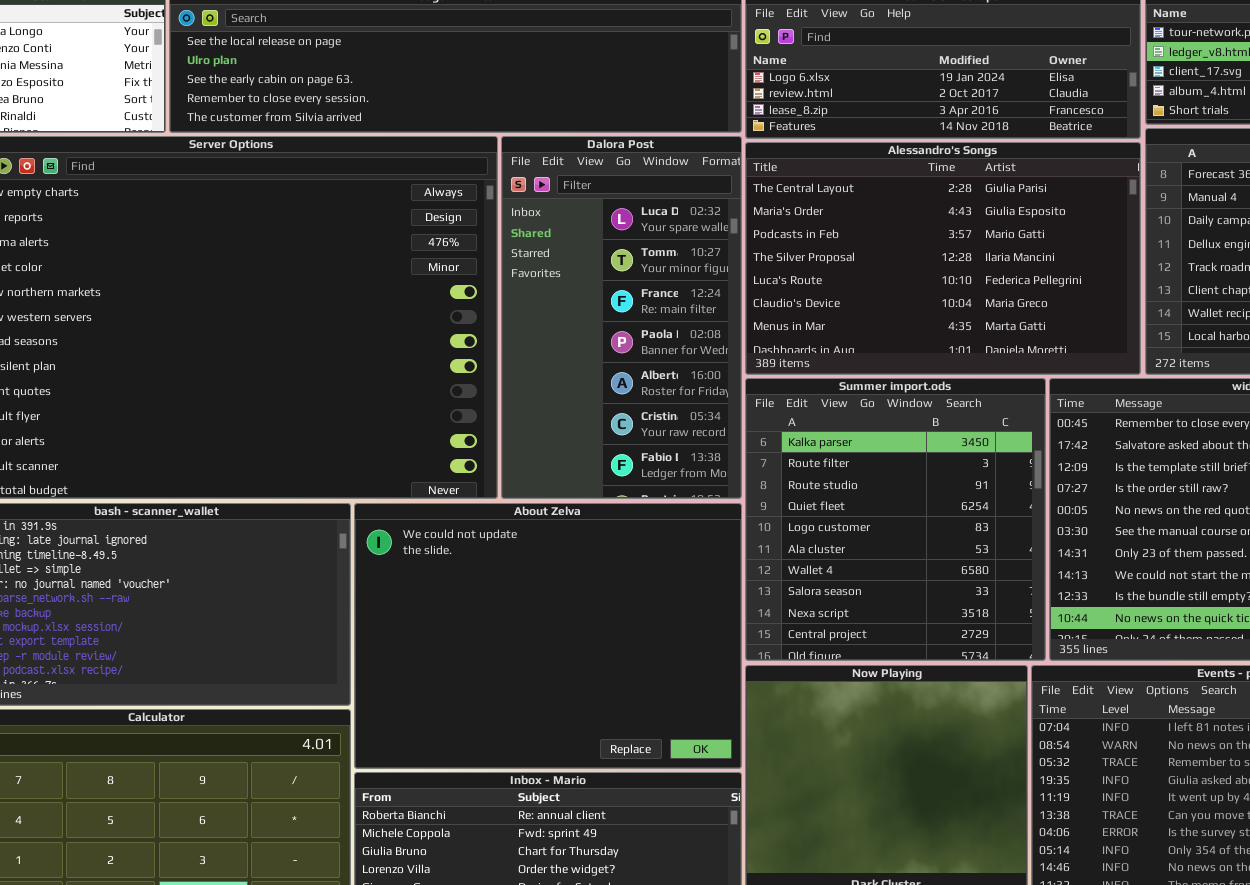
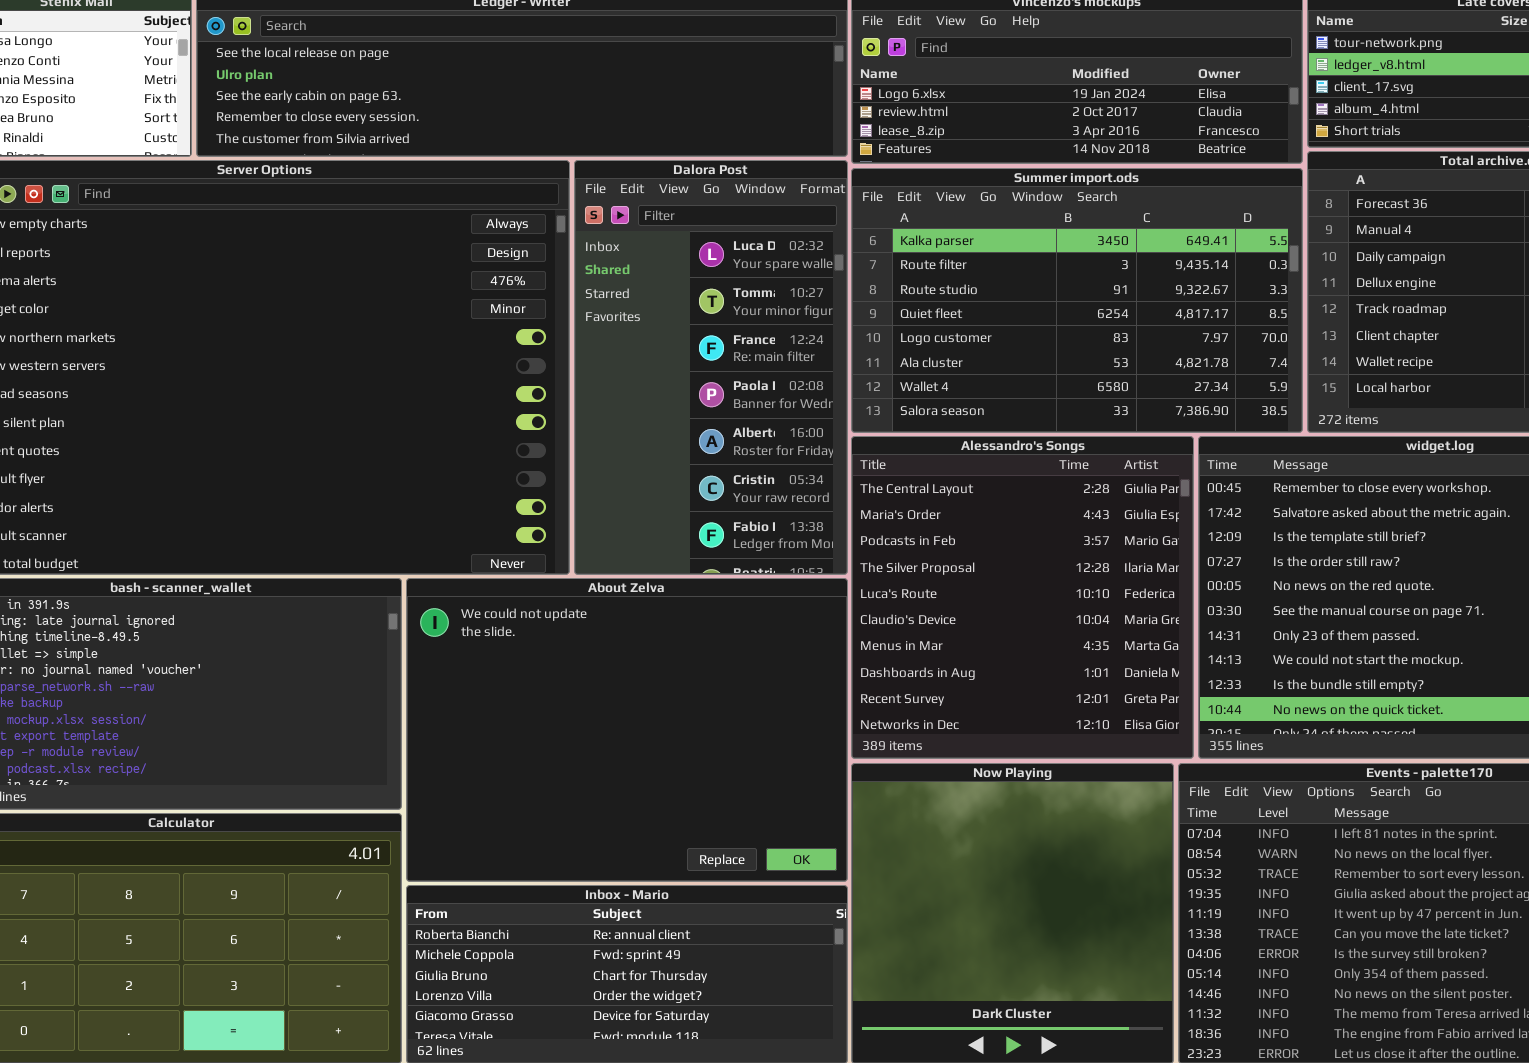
Alessandro's Songs: [745,142,1141,375] -> [851,436,1194,759], moved, resized
Summer import.ods: [745,378,1046,661] -> [851,168,1303,433], moved, resized

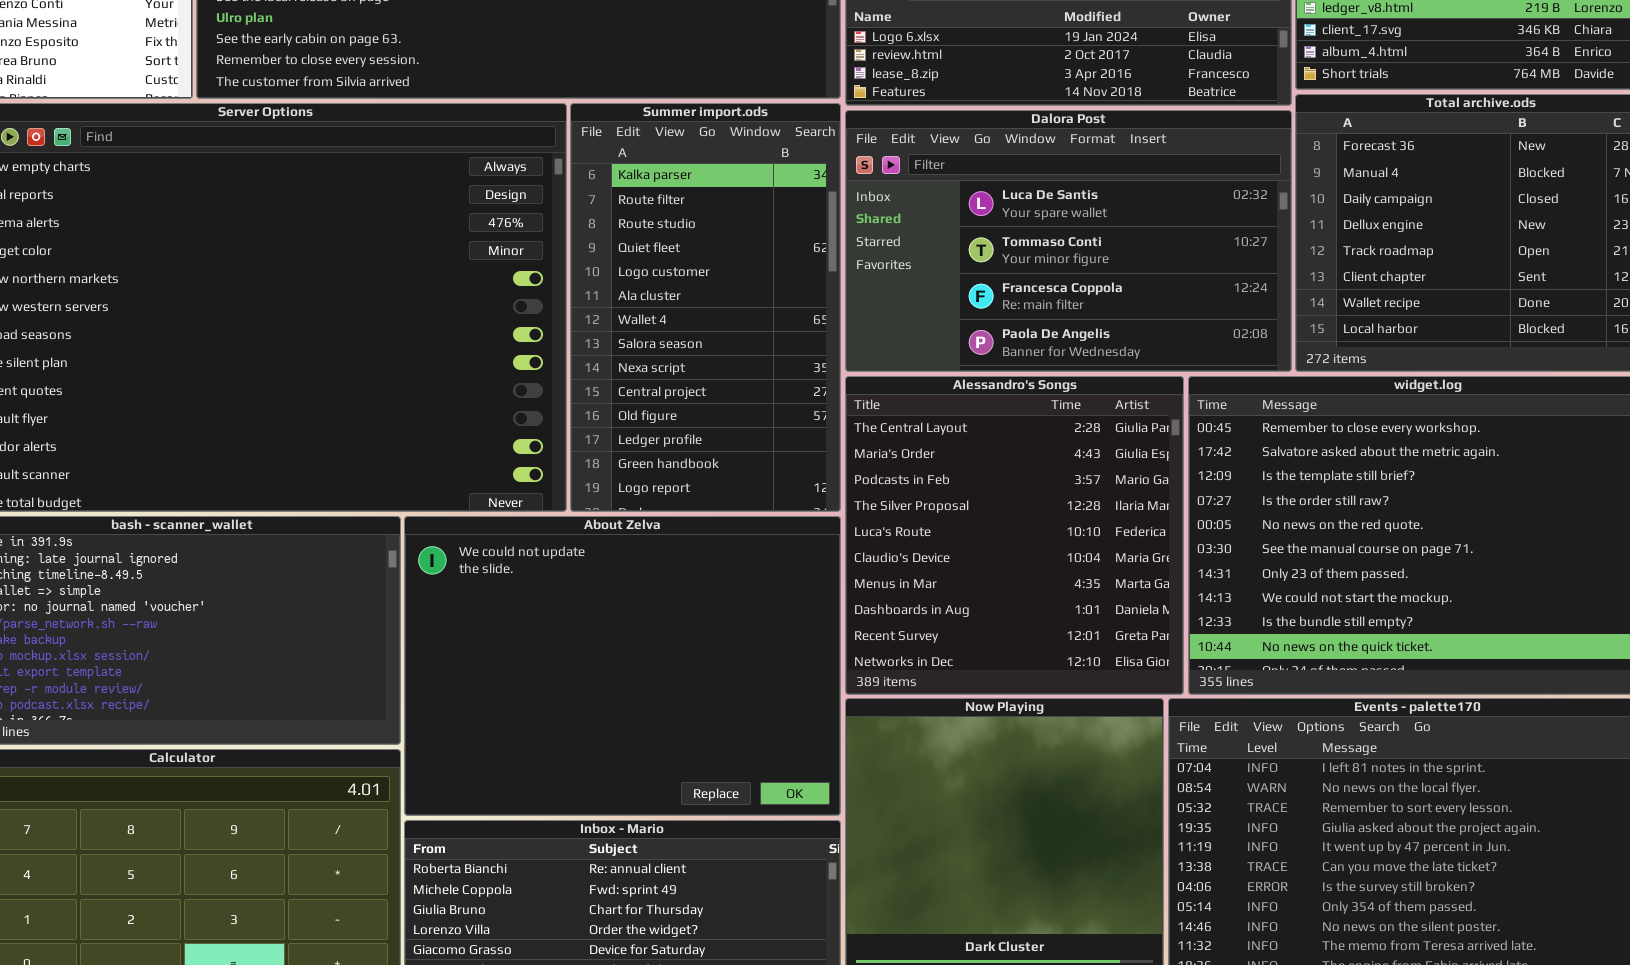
Dalora Post: [574,160,848,575] -> [845,110,1292,372], moved, resized
Summer import.ods: [851,168,1303,433] -> [570,103,841,512], moved, resized

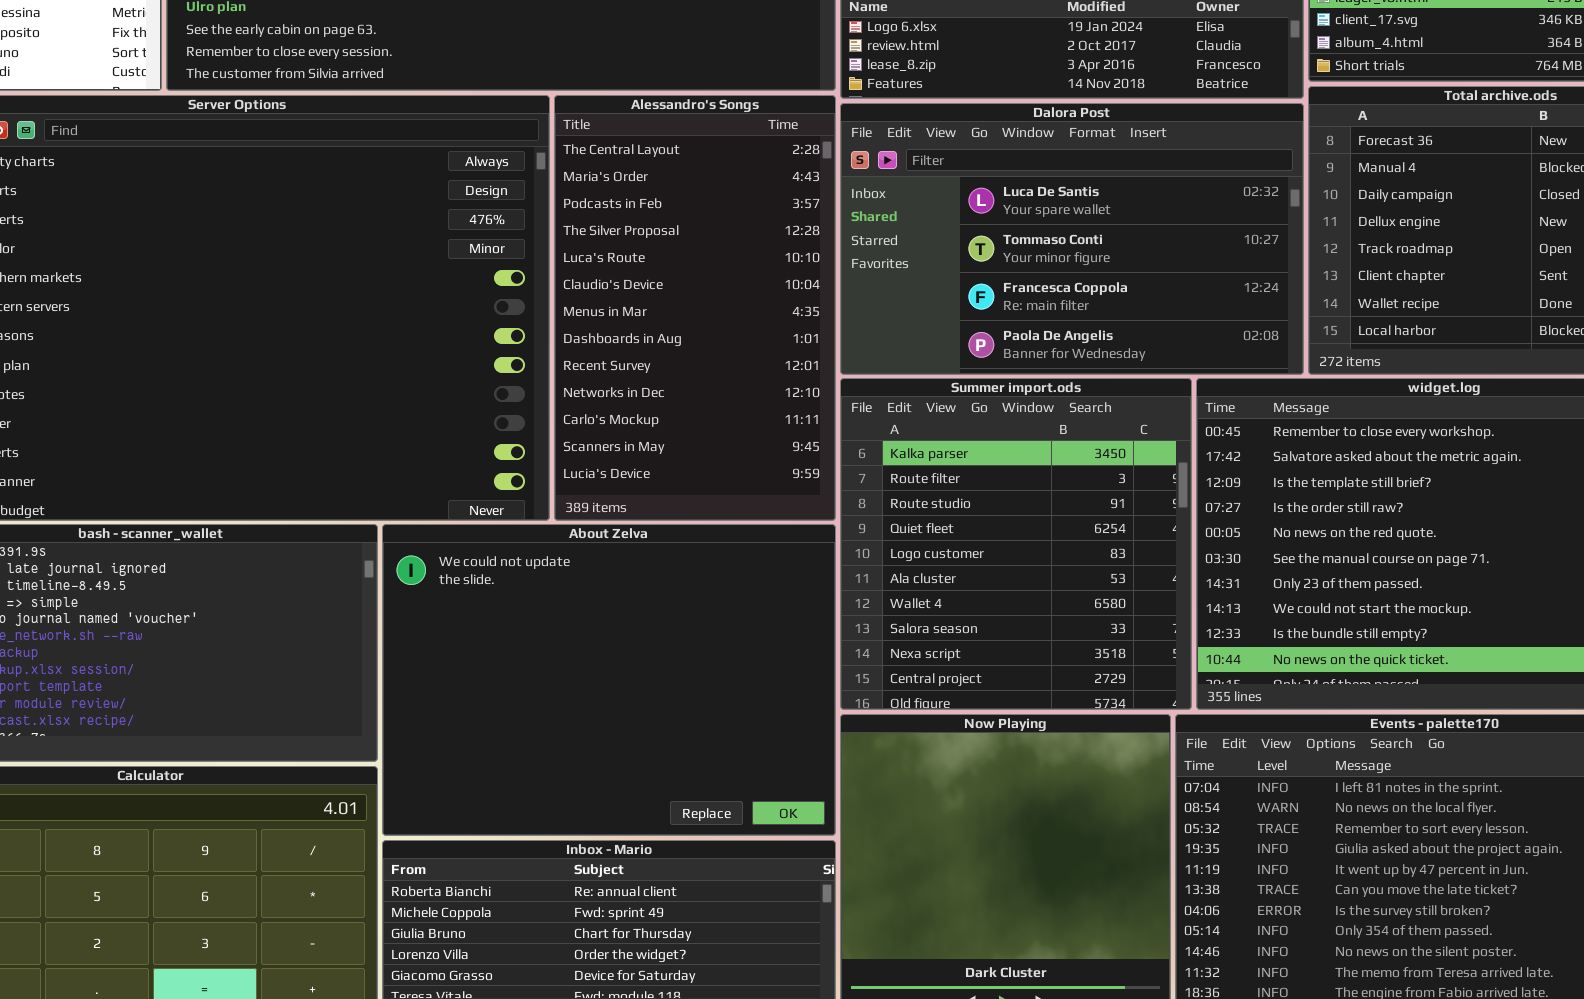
Summer import.ods: [570,103,841,512] -> [840,378,1192,710], moved, resized
Alessandro's Songs: [845,376,1184,695] -> [554,95,836,521], moved, resized

